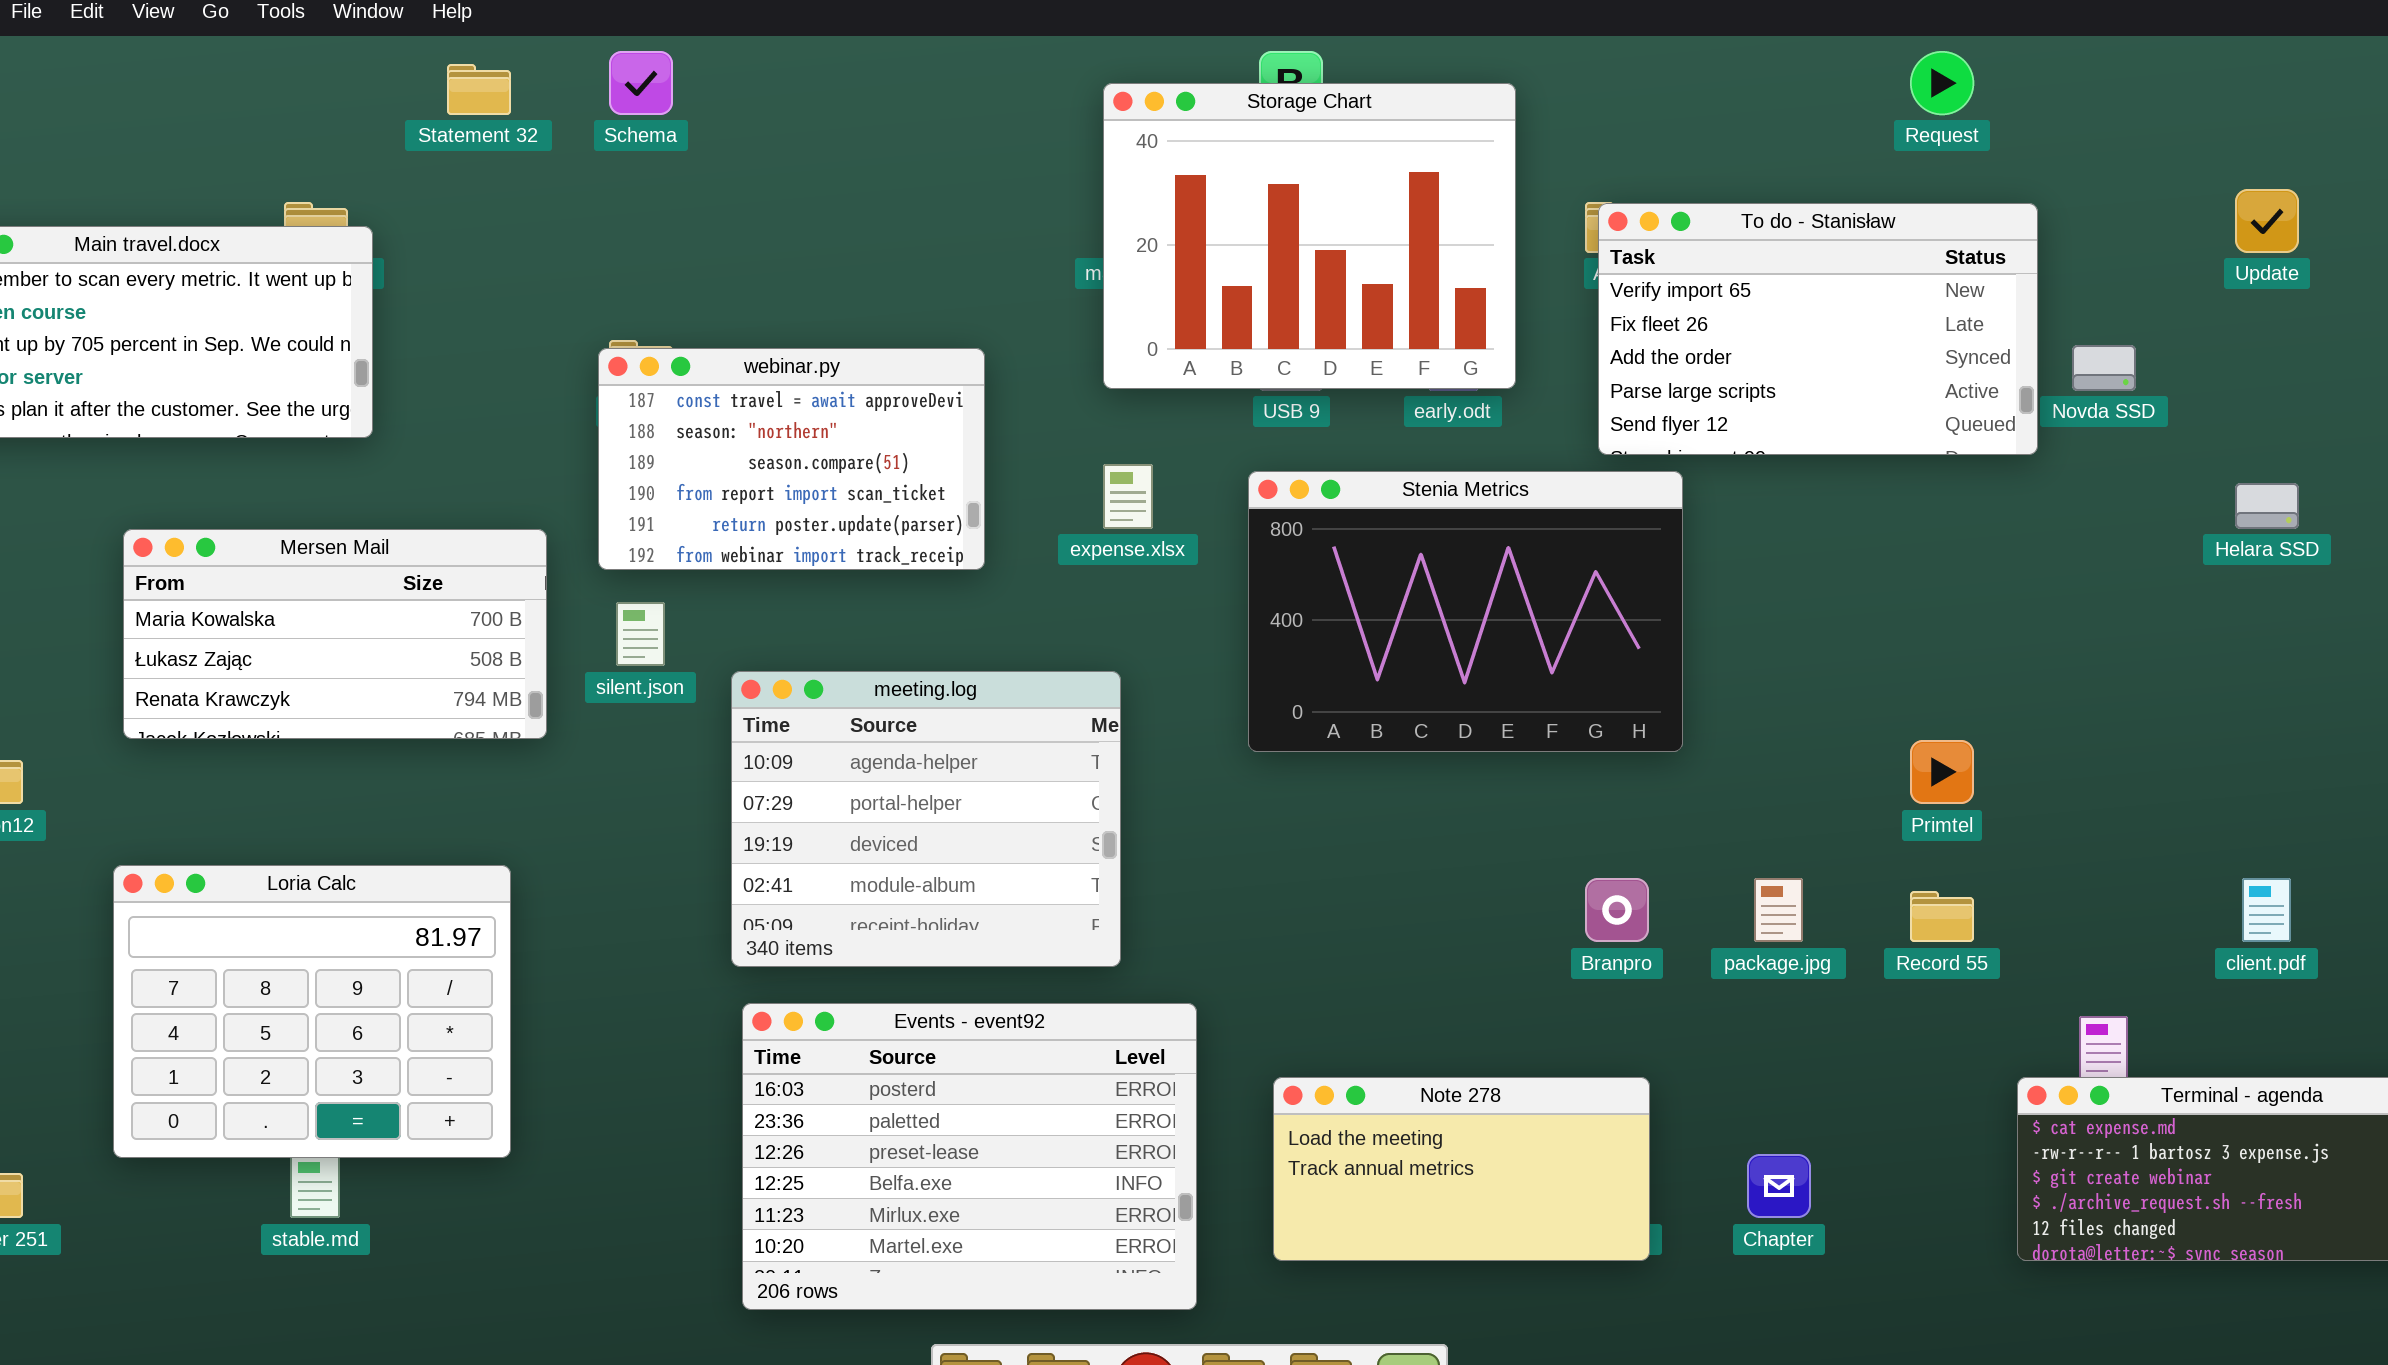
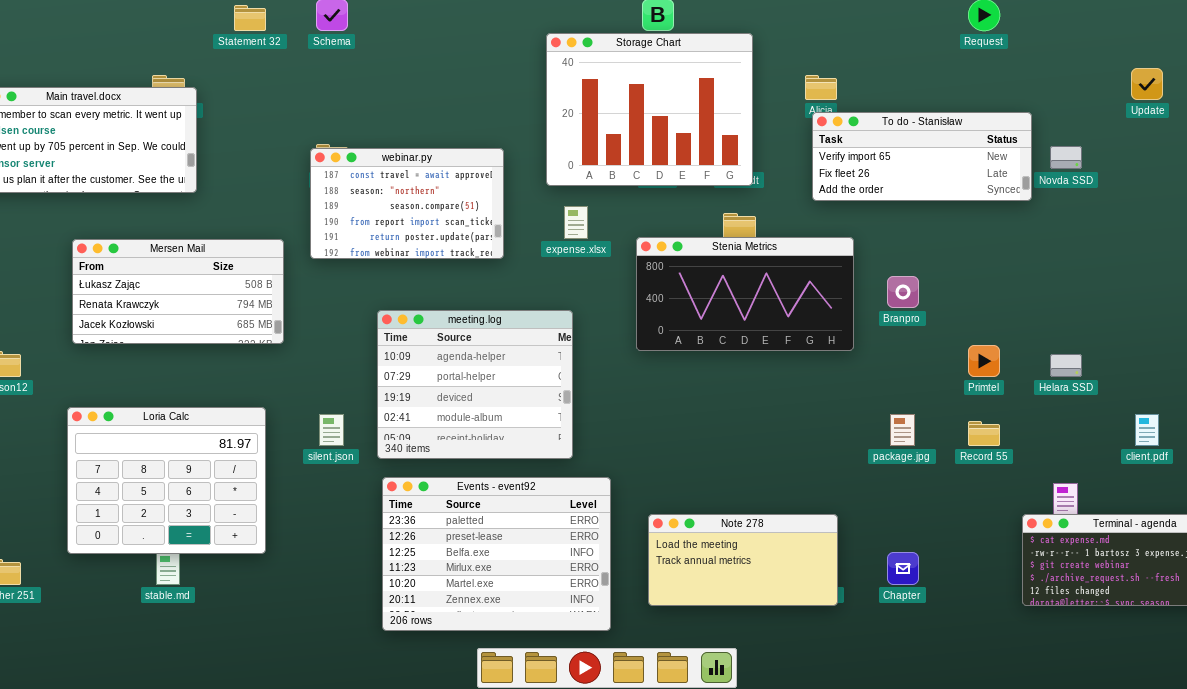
Storage Chart: [1103,83,1516,389] -> [546,33,753,186], moved
To do - Stanisław: [1598,203,2038,455] -> [812,112,1032,201], resized
Stenia Metrics: [1248,471,1683,752] -> [636,237,854,351], resized
Helara SSD: [2235,483,2299,529] -> [1050,354,1082,377], moved
Mersen Mail: [123,529,547,739] -> [72,239,284,344], scrolled down 1 row
silent.json: [616,602,665,666] -> [319,414,344,446], moved
Branpro: [1585,878,1649,942] -> [887,276,919,308], moved
Events - event92: [742,1003,1197,1310] -> [382,477,611,631], scrolled down 1 row

